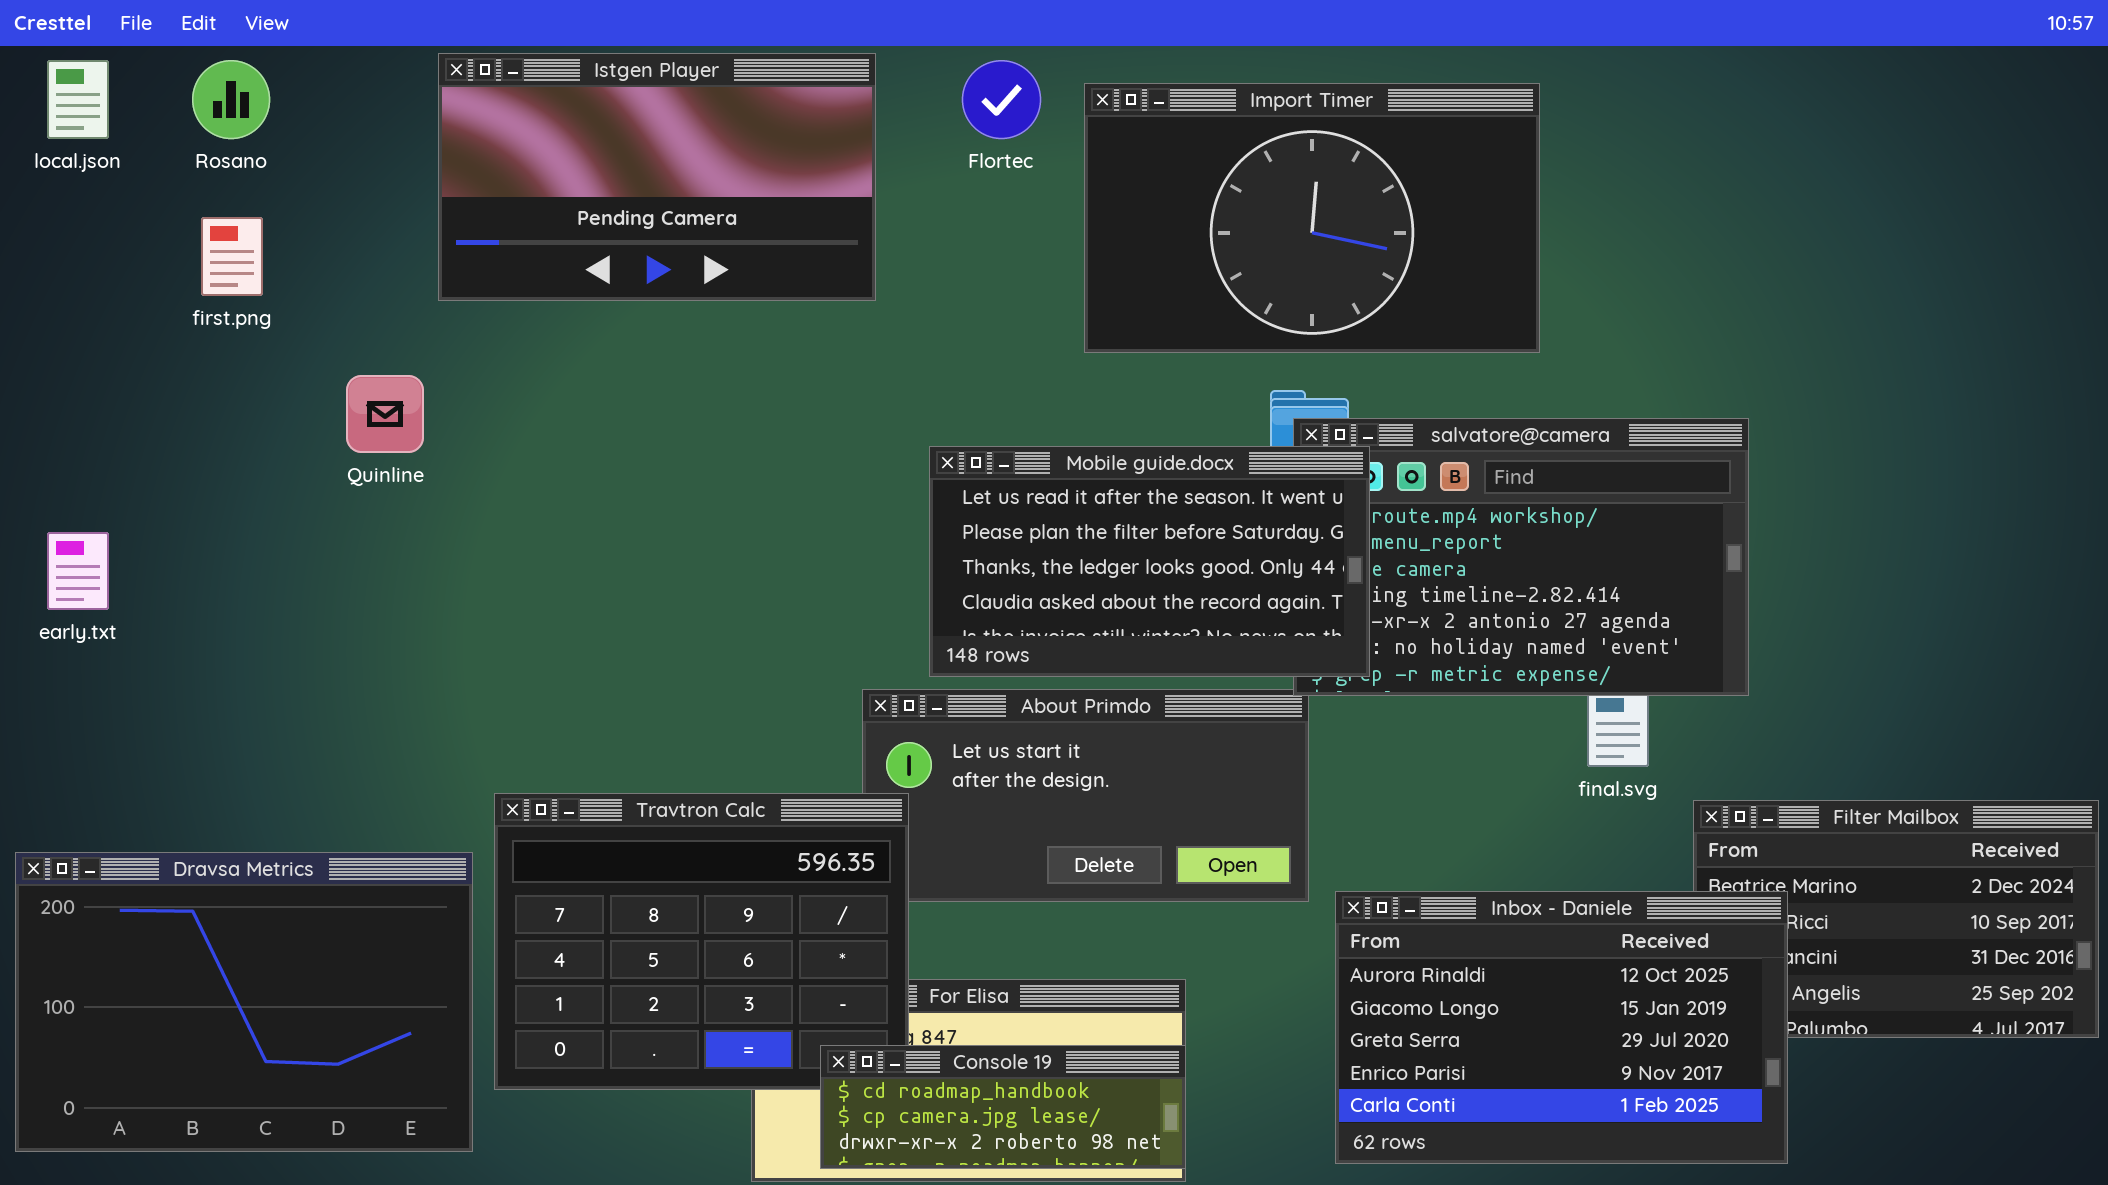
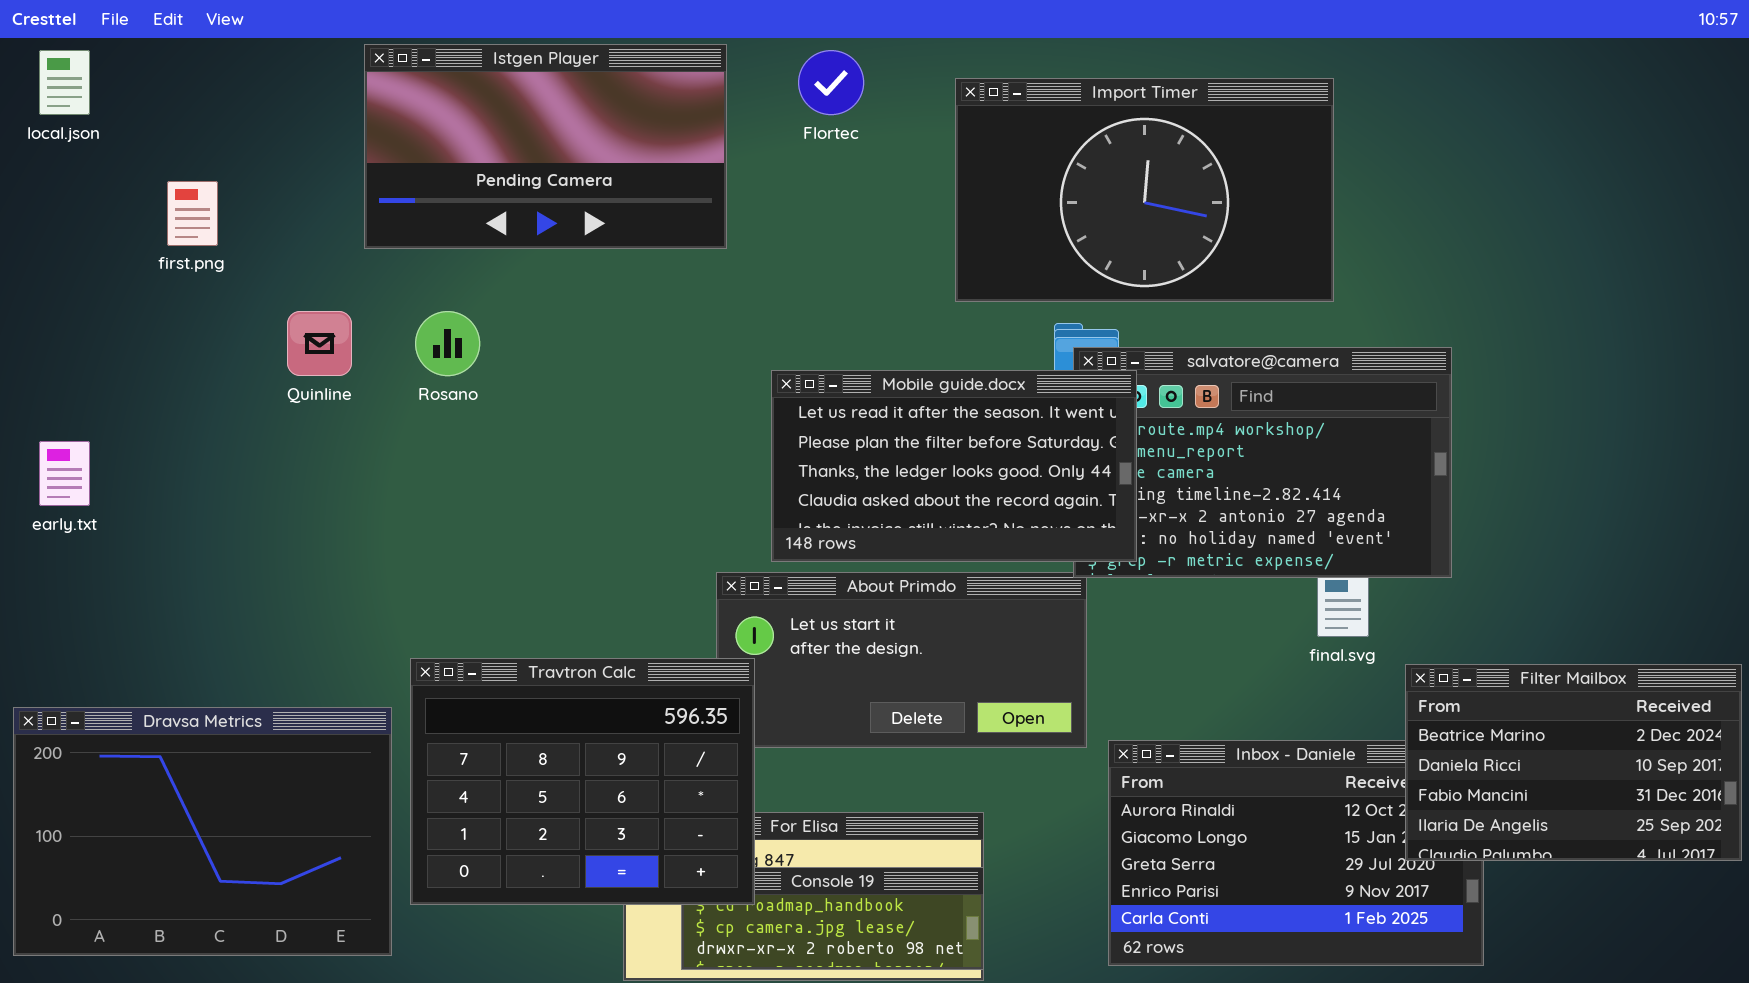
Rosano: [192,60,270,139] -> [415,311,480,376], moved
Import Timer: [1084,83,1540,353] -> [955,78,1334,302], moved
Travtron Calc: [494,793,909,1090] -> [410,658,755,905], raised
Filter Mailbox: [1693,800,2099,1038] -> [1405,664,1742,861], raised

